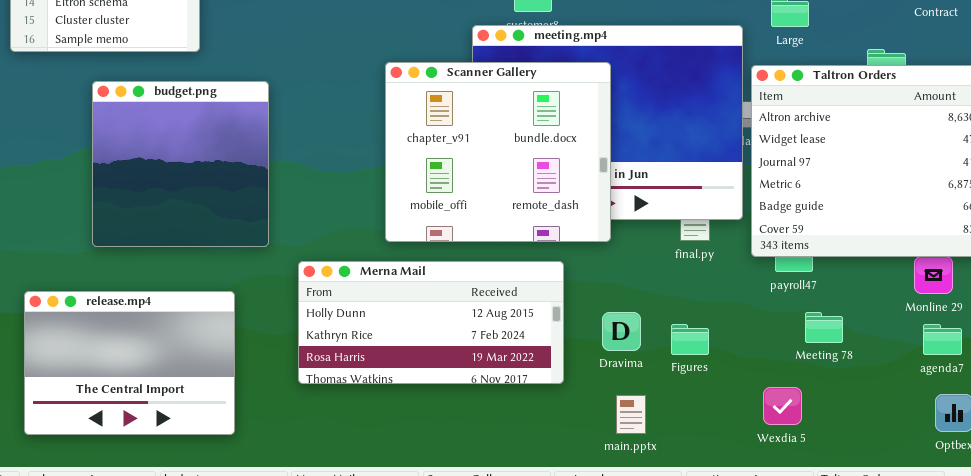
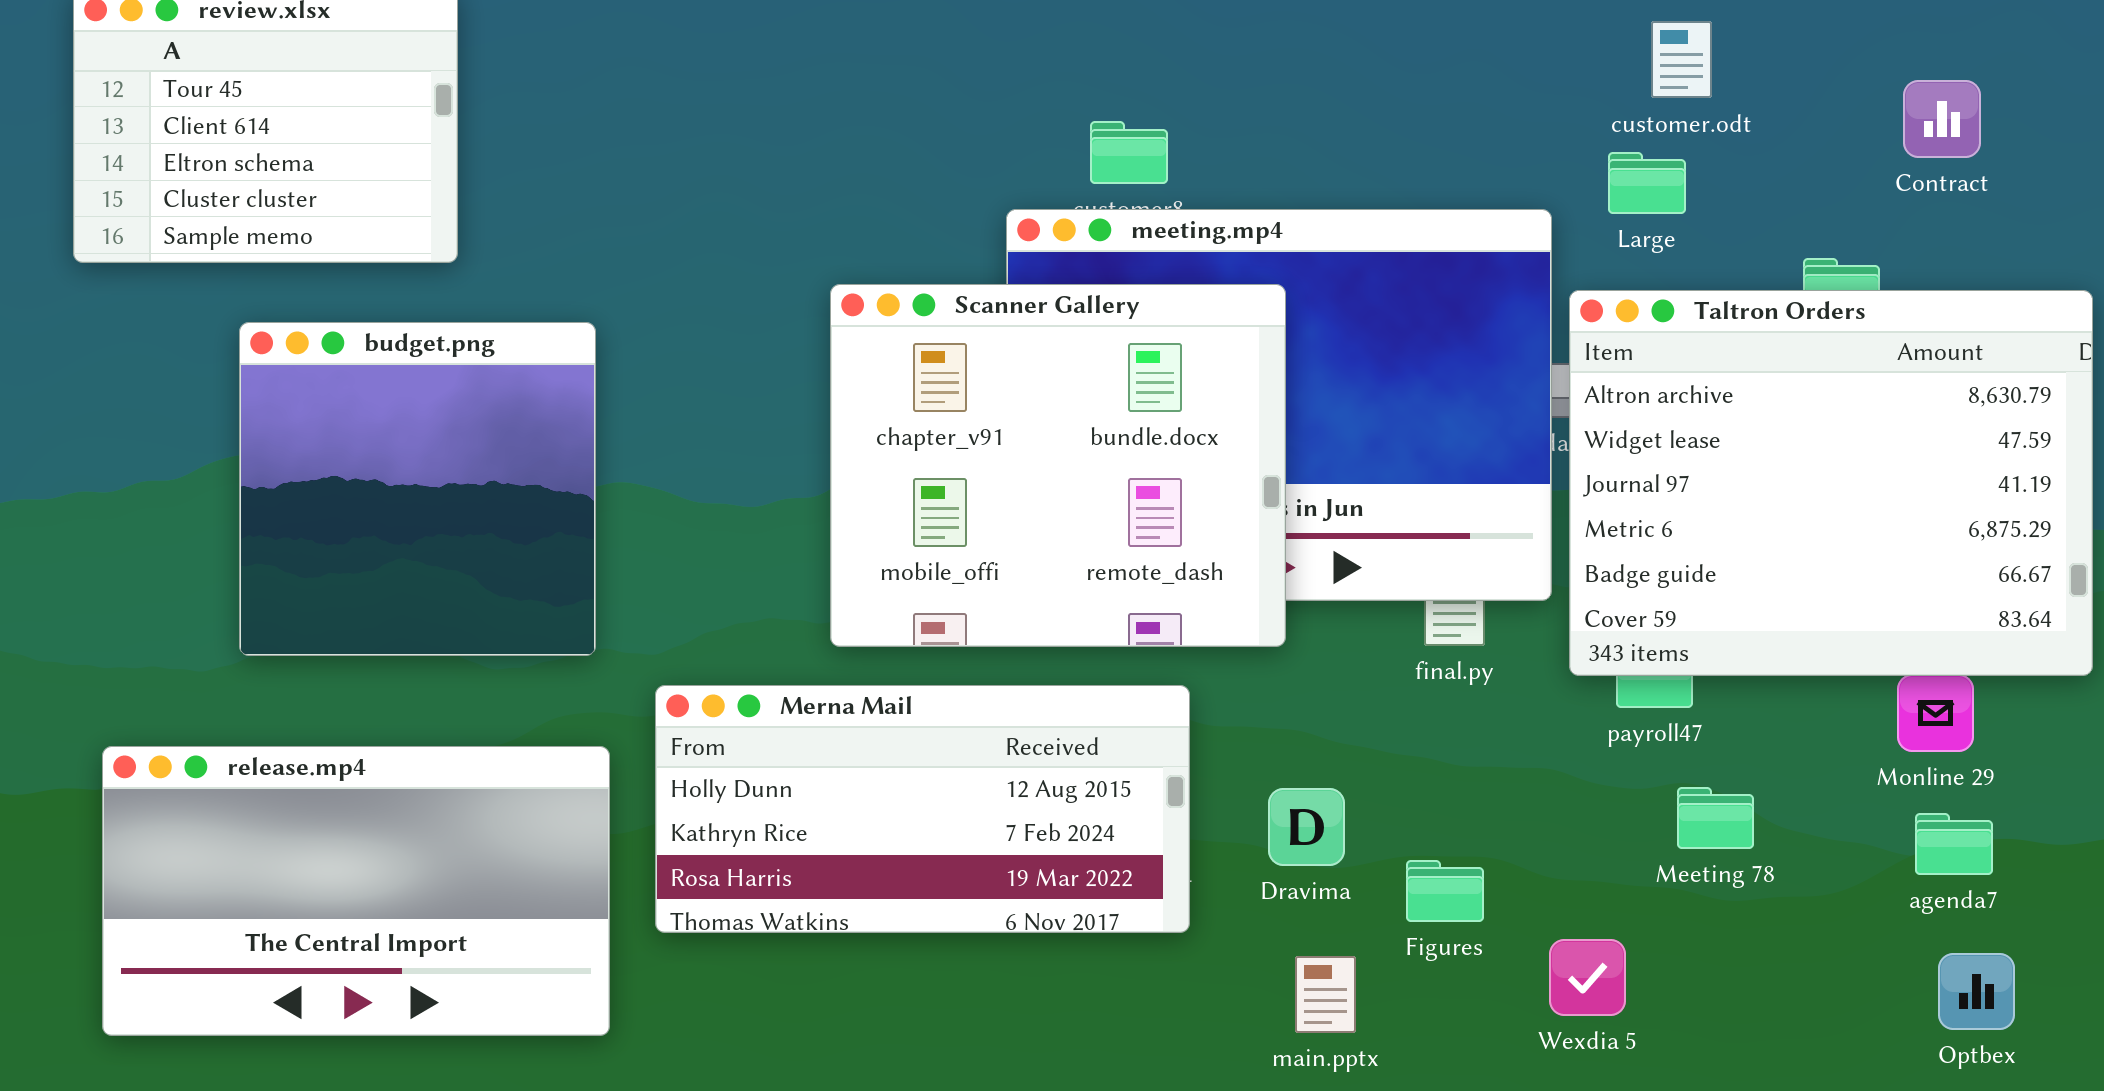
release.mp4: [24,291,235,435] -> [102,746,610,1036], resized
Figures: [671,324,709,355] -> [1406,860,1484,922], moved
Wexdia 5: [763,387,802,425] -> [1549,939,1626,1016], moved

